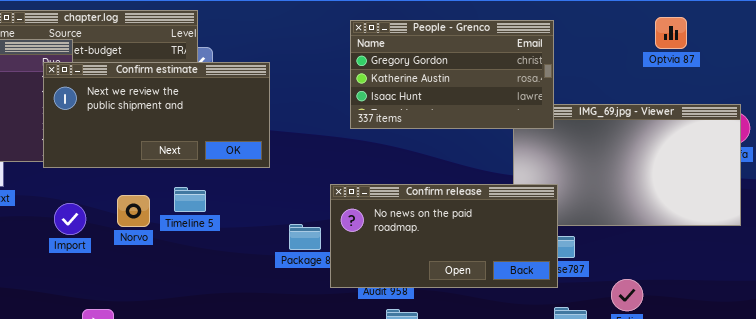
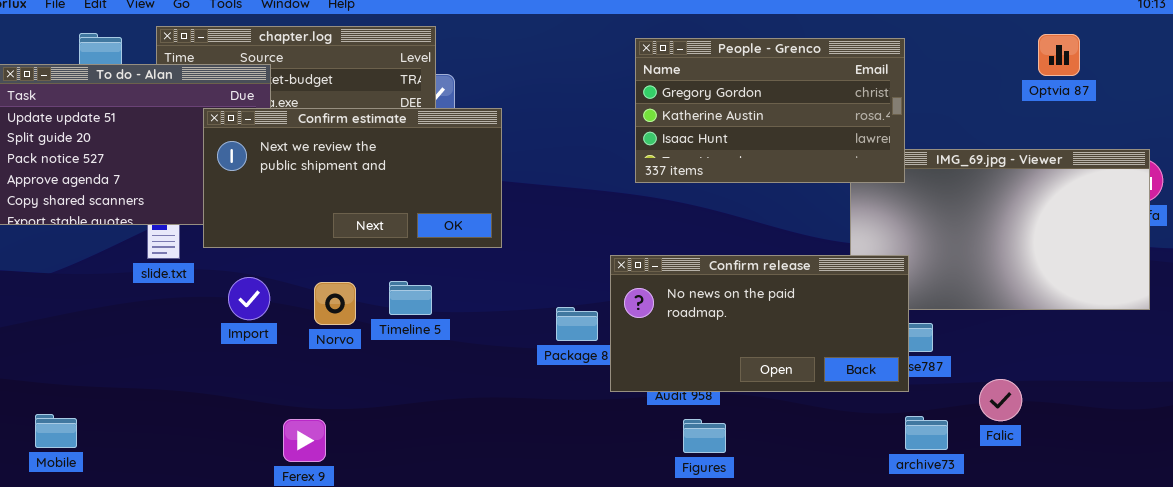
Confirm estimate: [43,62,270,168] -> [203,108,502,248], moved
Timeline 5: [174,187,206,212] -> [389,281,432,315], moved
Norvo: [117,195,150,227] -> [314,282,356,325], moved
Import: [54,203,86,235] -> [228,277,270,320], moved

